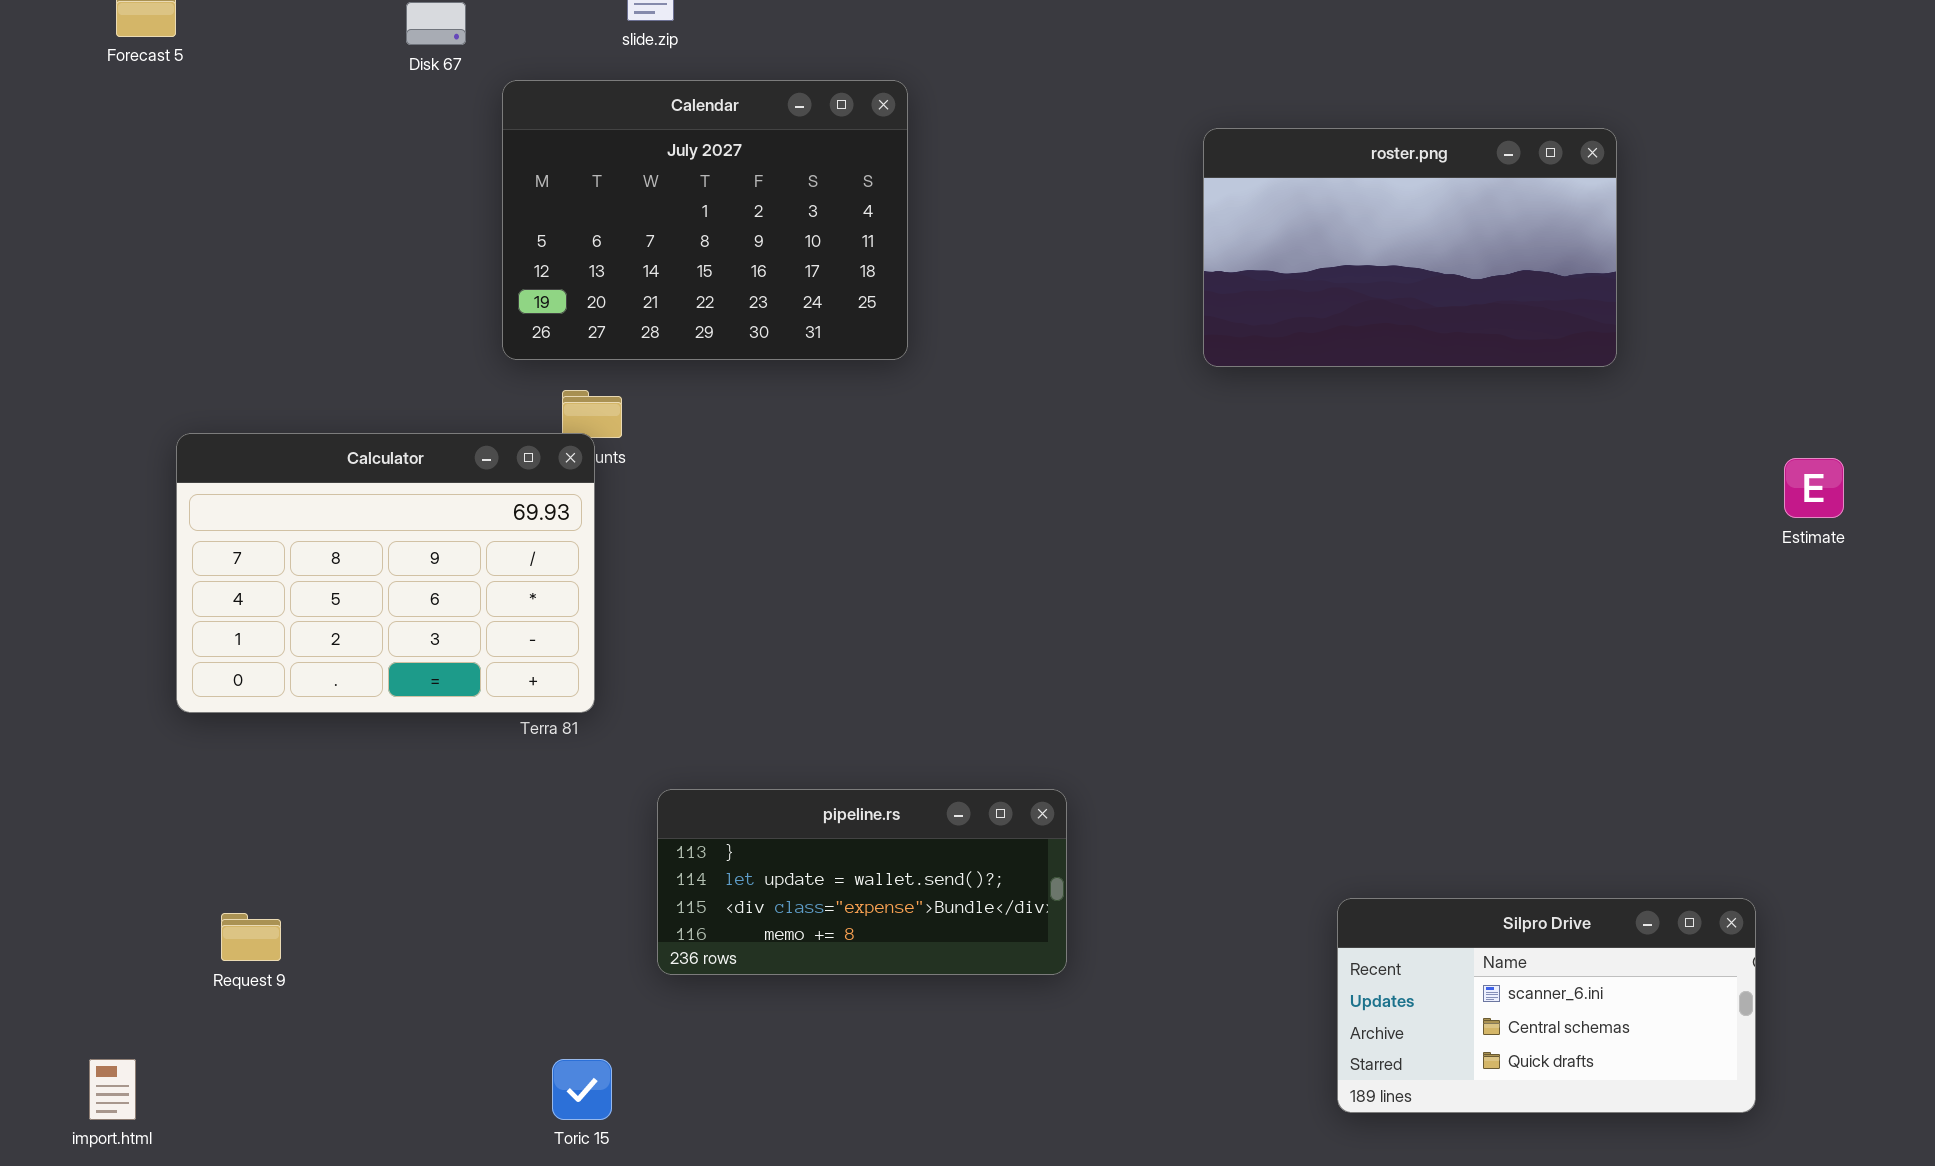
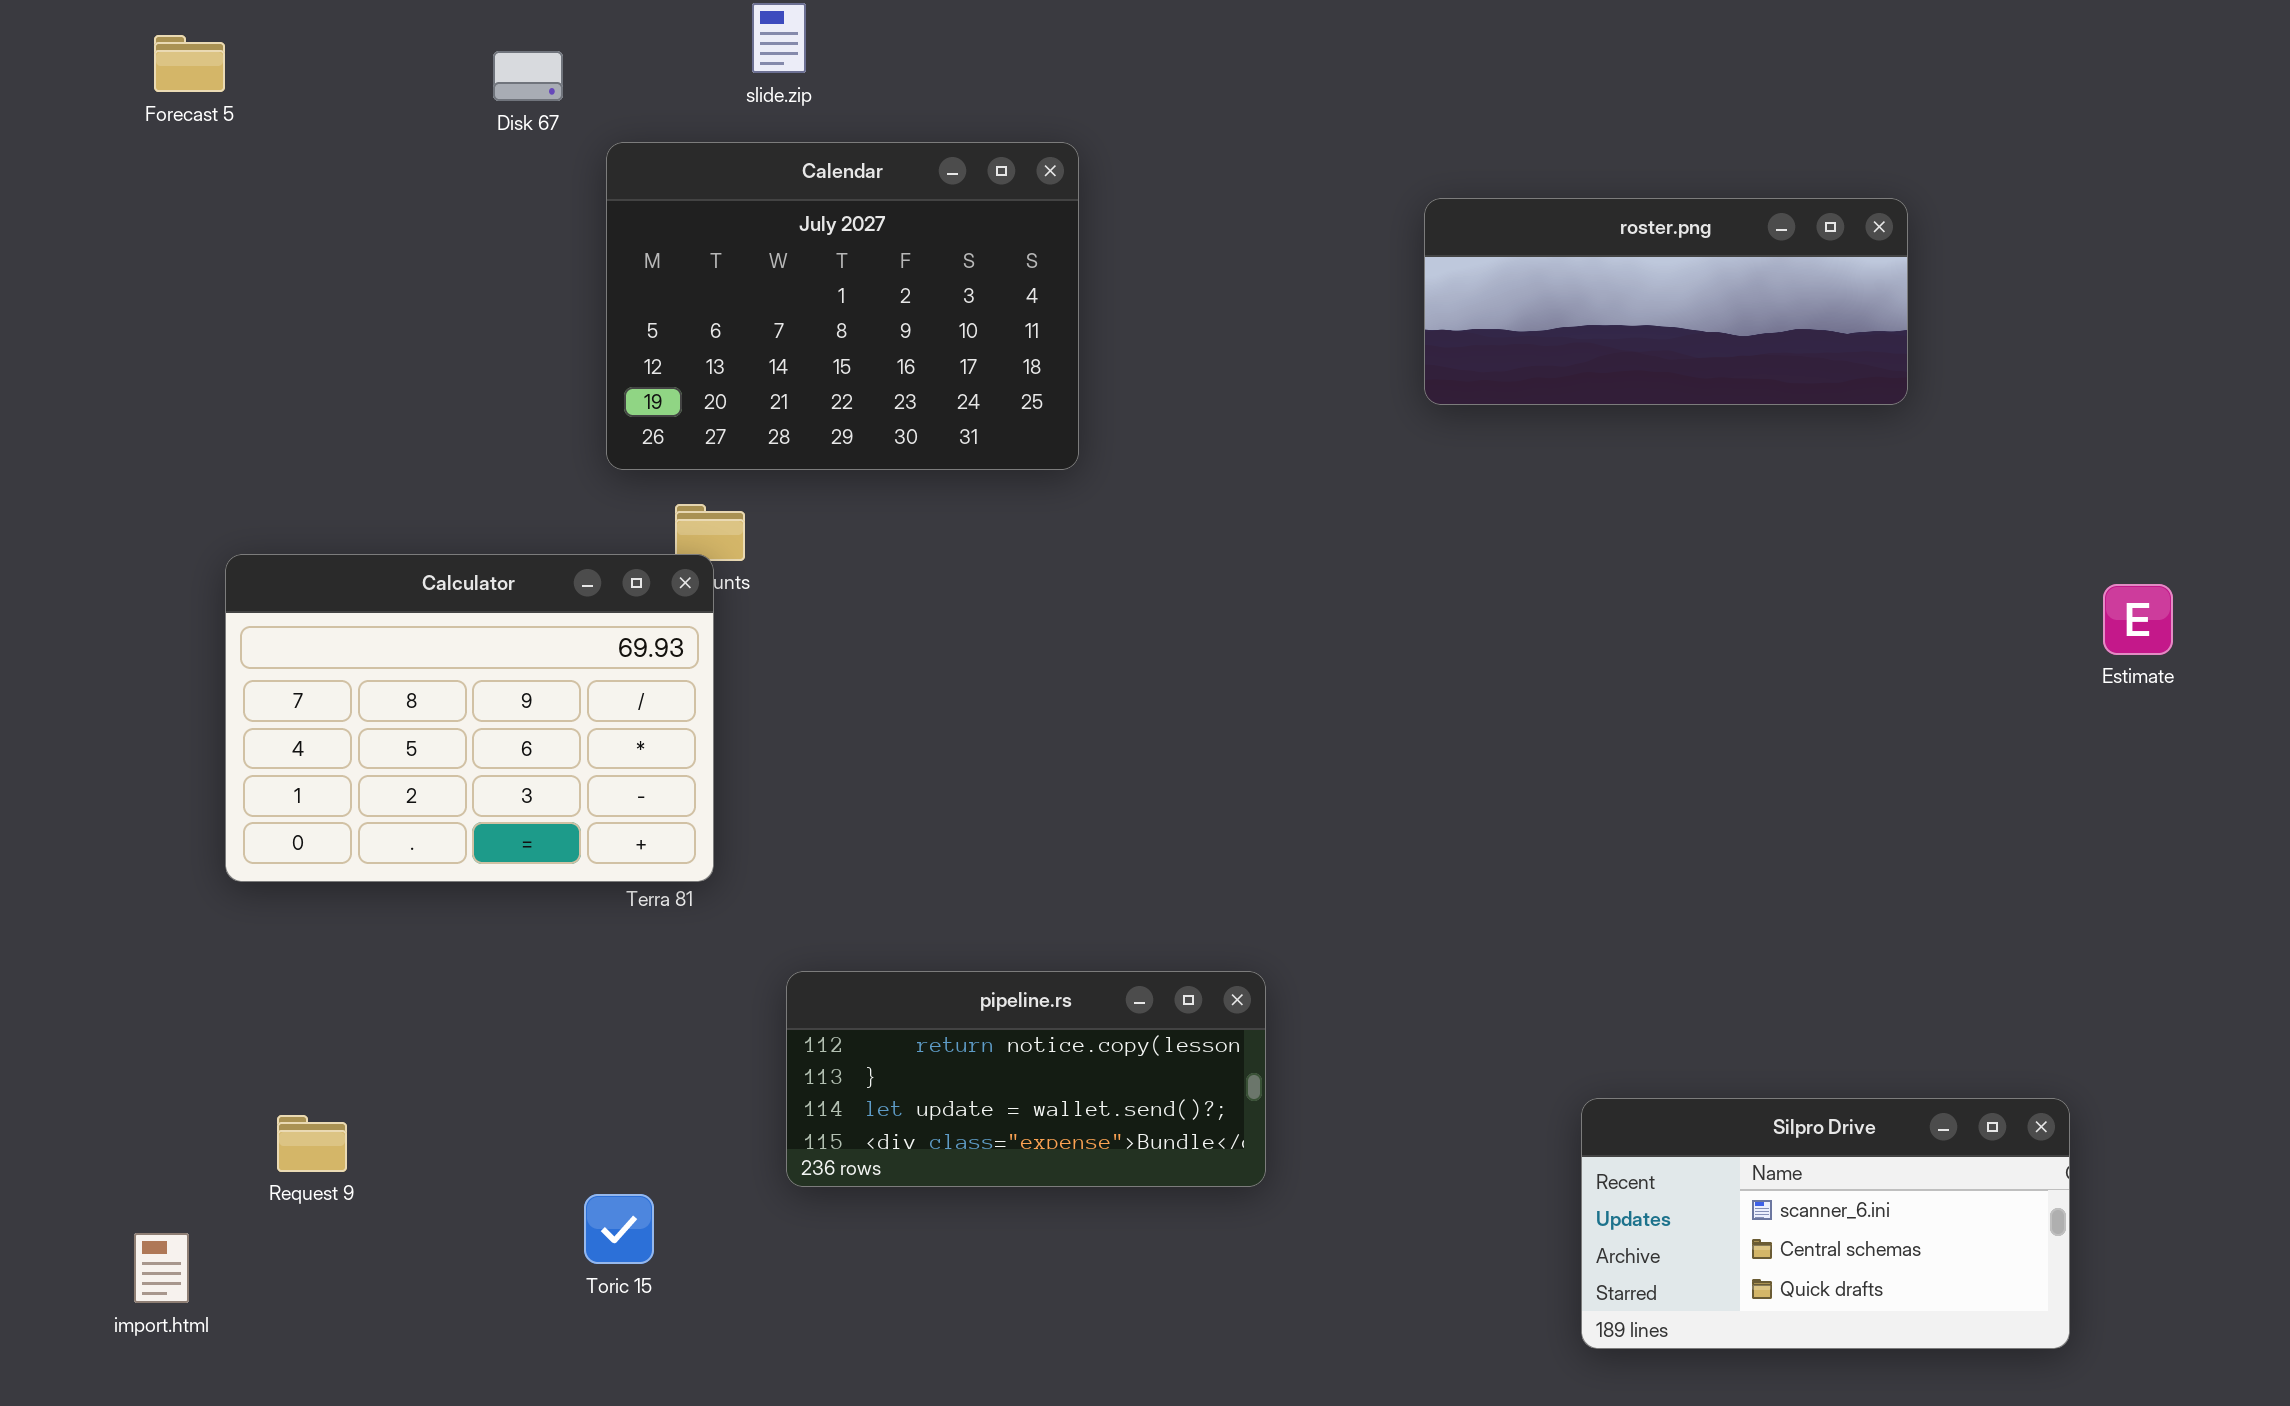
roster.png: [1203,128,1617,367] -> [1424,198,1908,405], resized
pipeline.rs: [657,789,1067,975] -> [786,971,1266,1187], scrolled up 1 row
import.html: [89,1059,136,1120] -> [134,1233,189,1303], moved
Toric 15: [552,1059,612,1120] -> [584,1194,654,1264], moved

